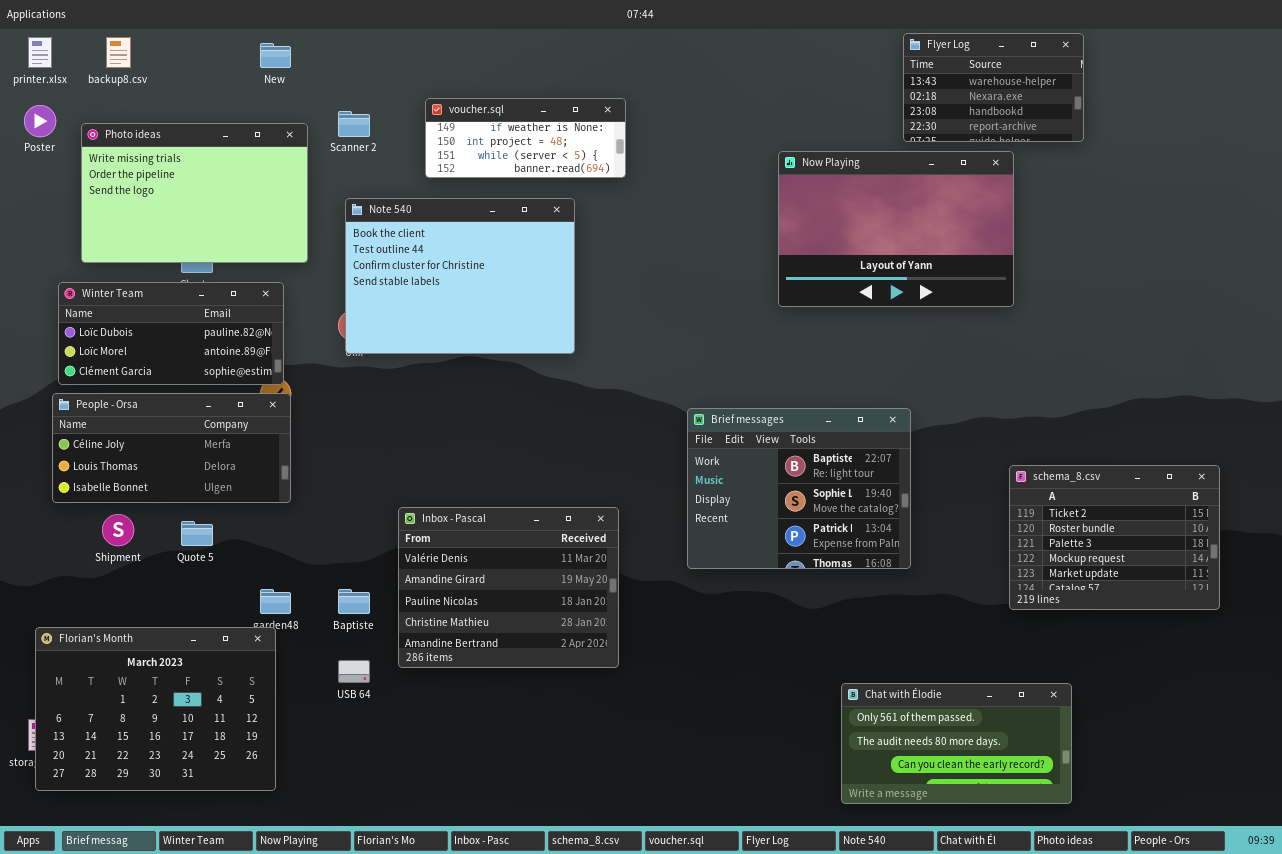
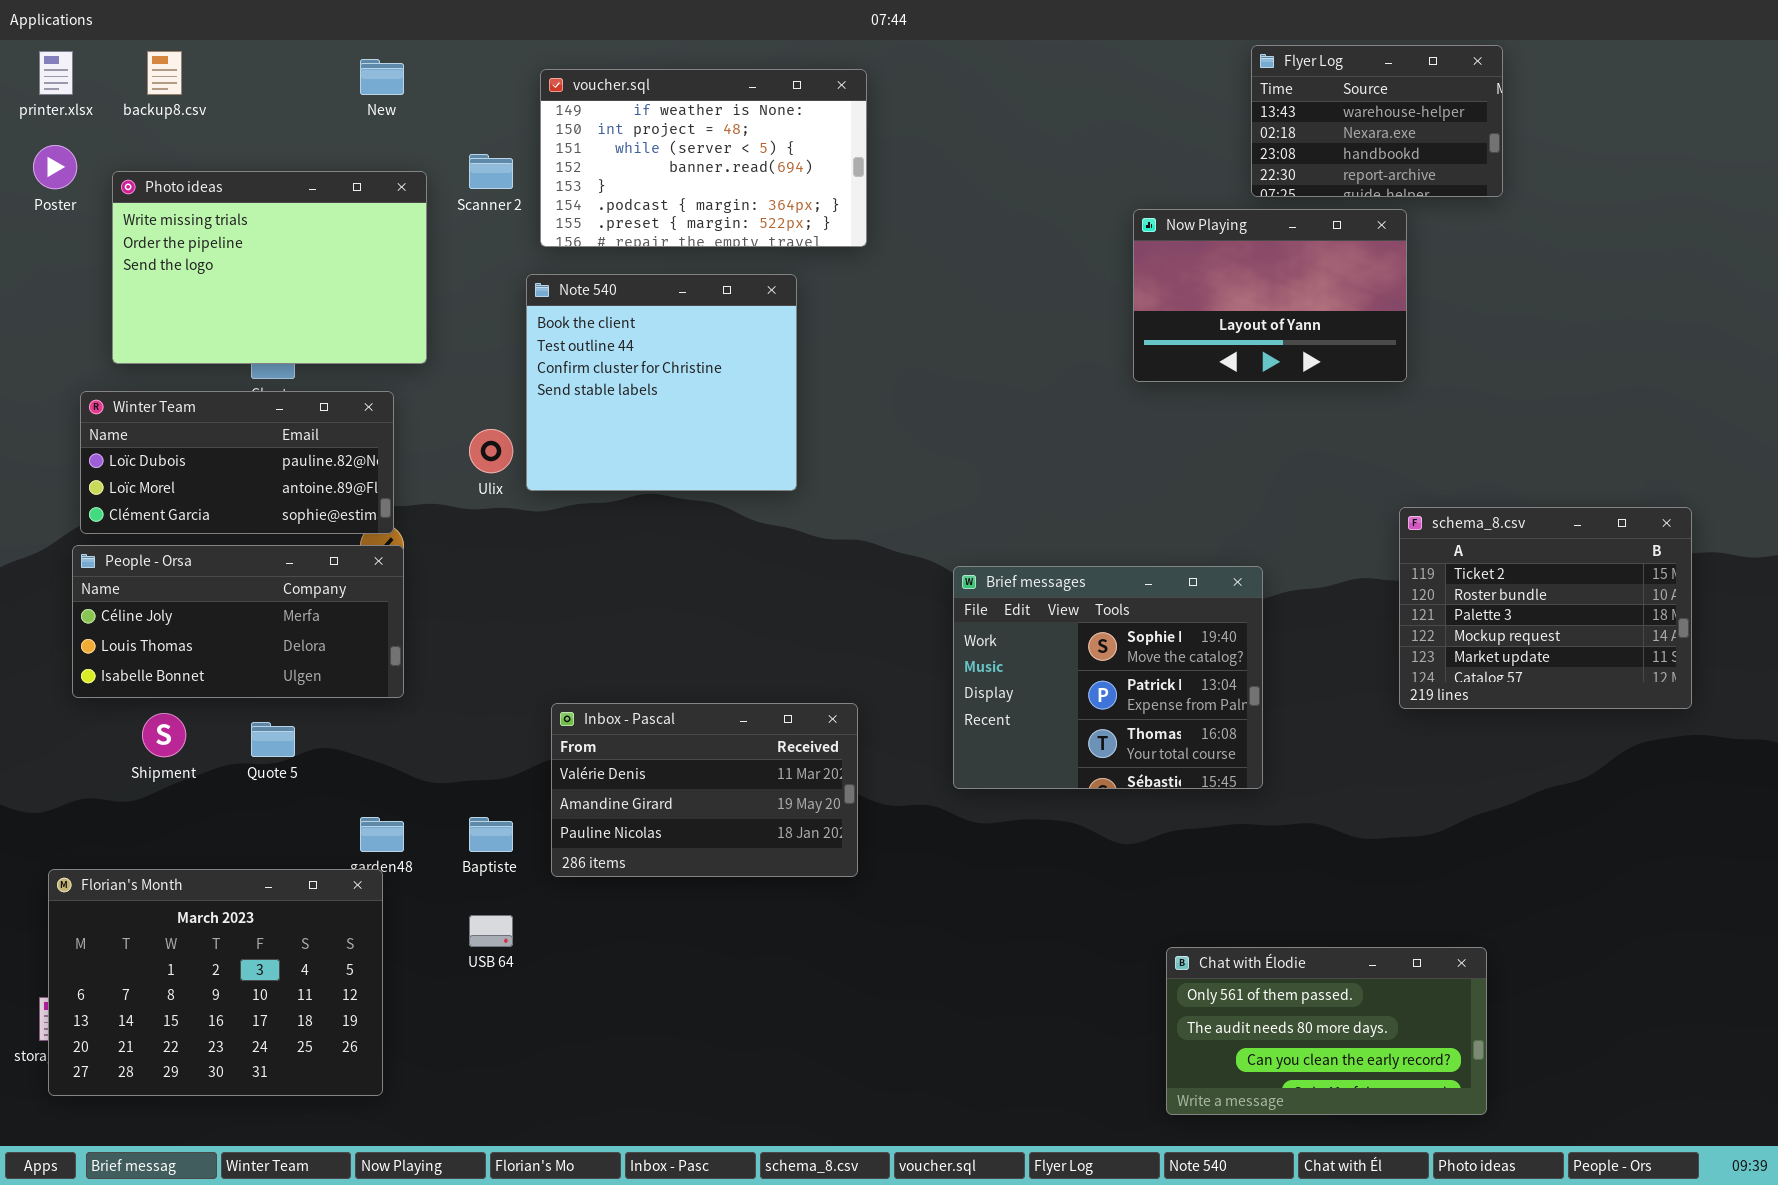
voucher.sql: [425,98,626,178] -> [540,69,867,247], resized
Now Playing: [778,151,1014,307] -> [1133,209,1407,382], resized
Note 540: [345,198,575,354] -> [526,274,797,491], resized
Brief messages: [687,408,911,569] -> [953,566,1263,789], scrolled down 1 row
schema_8.csv: [1009,465,1220,610] -> [1399,507,1692,709], moved
Inbox - Pascal: [398,507,619,668] -> [551,703,858,877], resized

